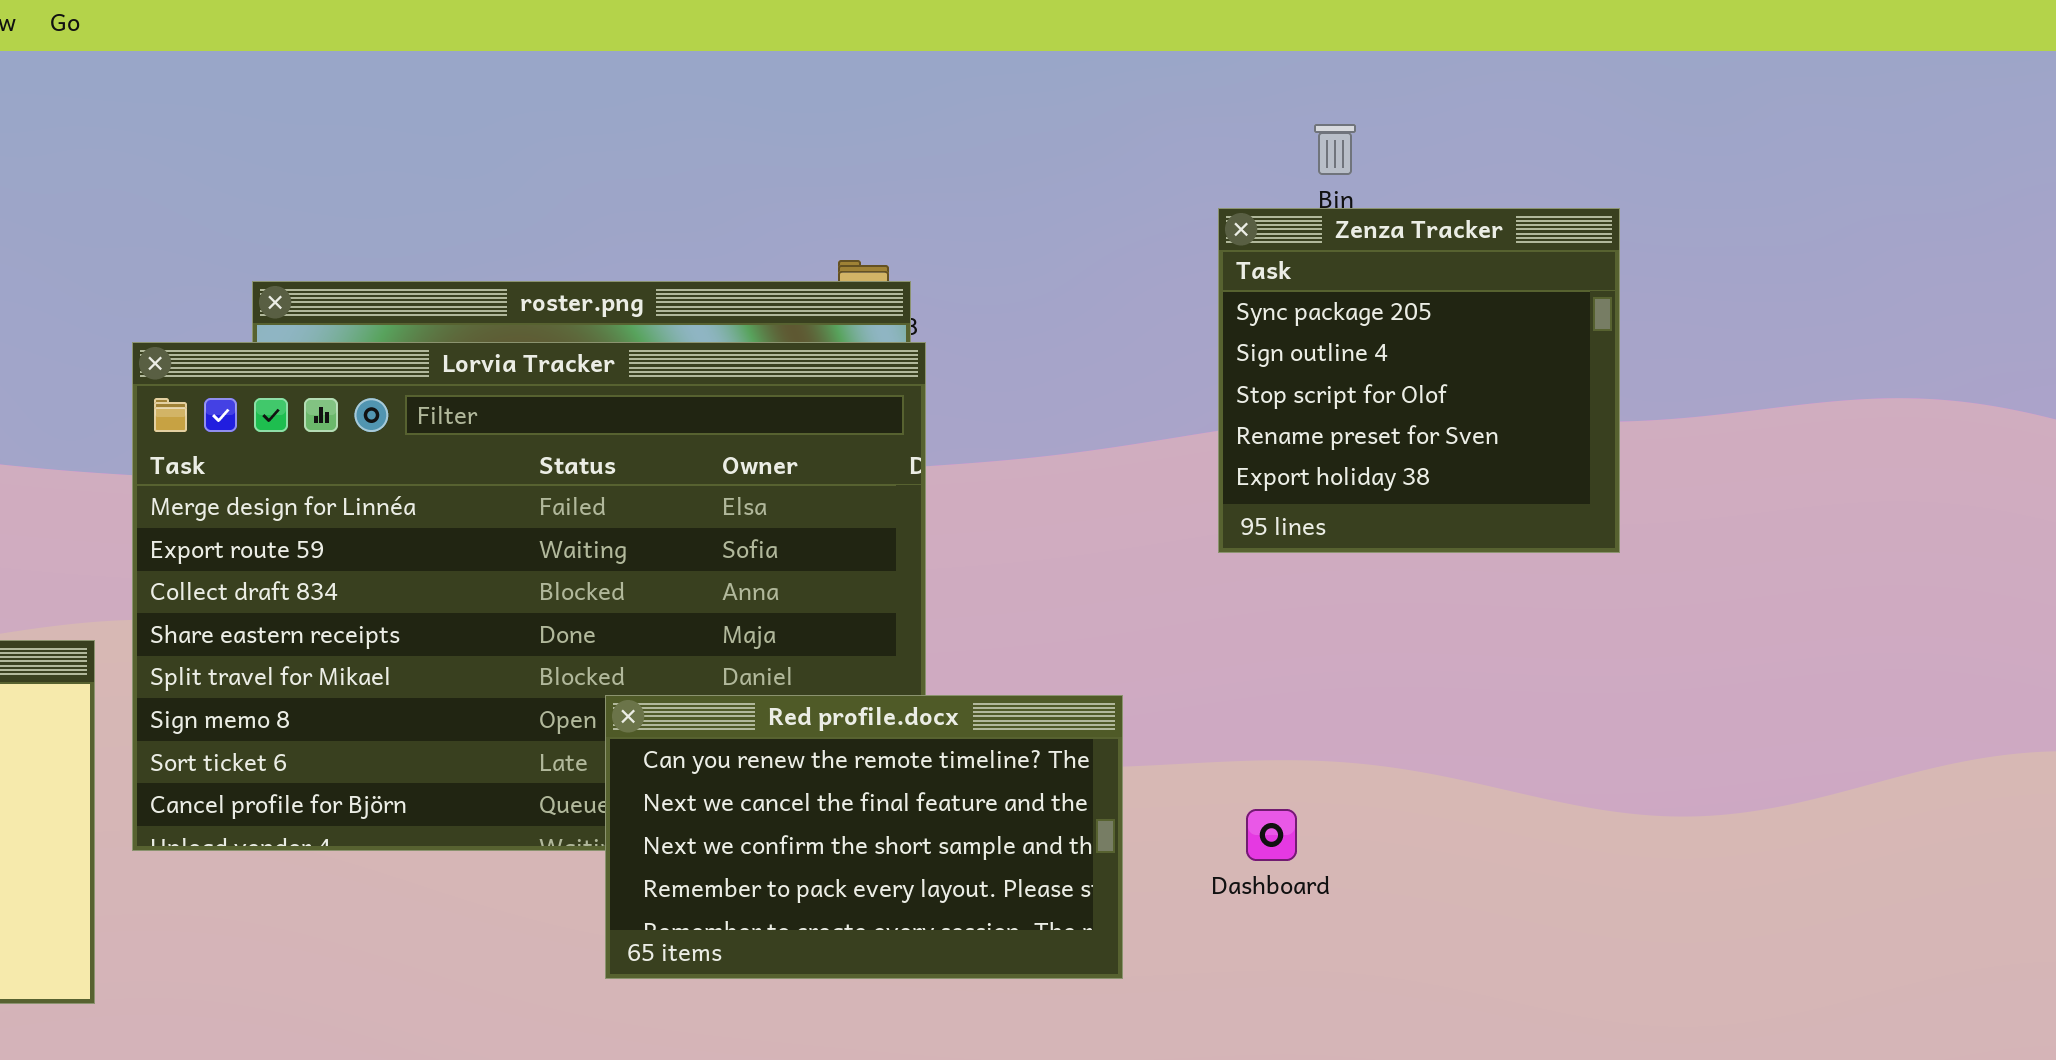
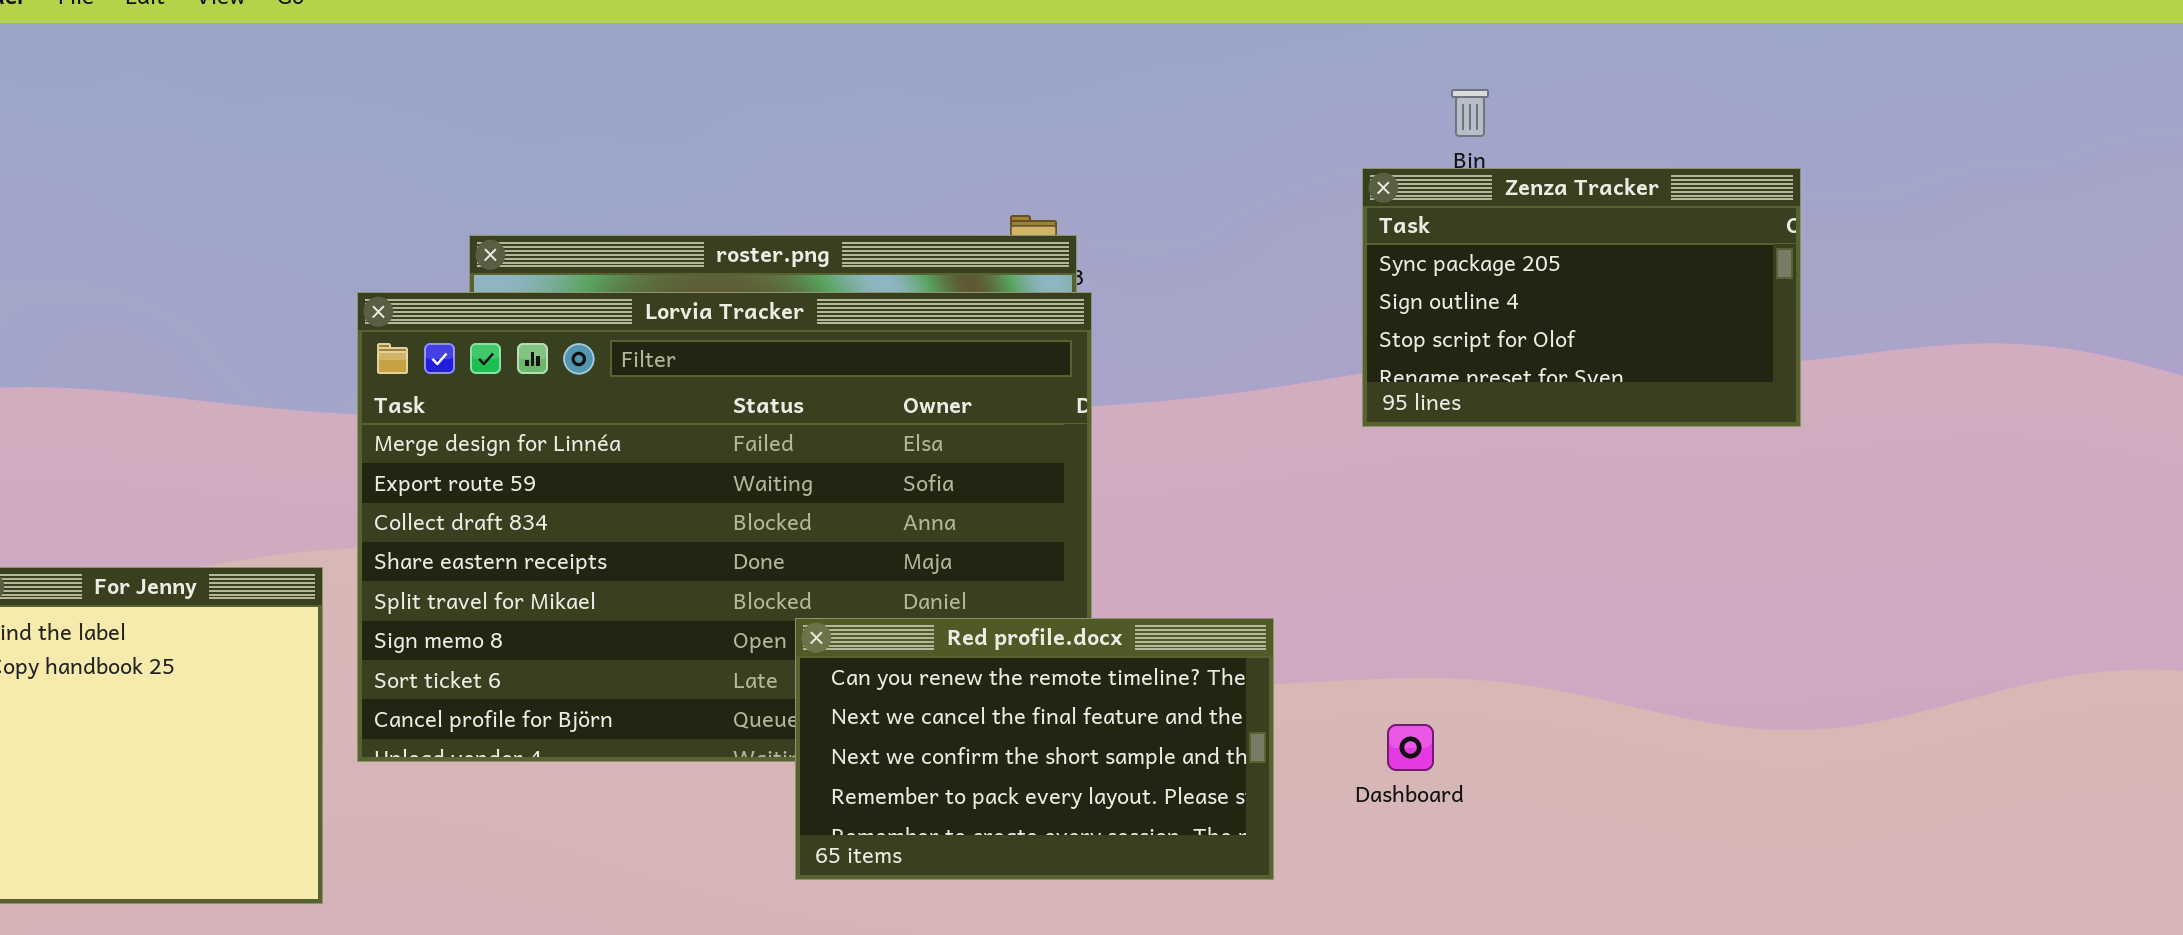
Zenza Tracker: [1218,208,1620,553] -> [1362,168,1801,427], resized

